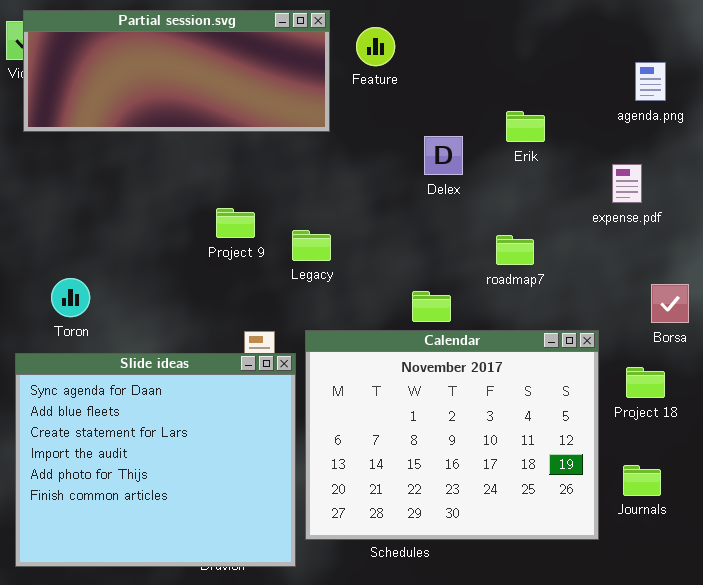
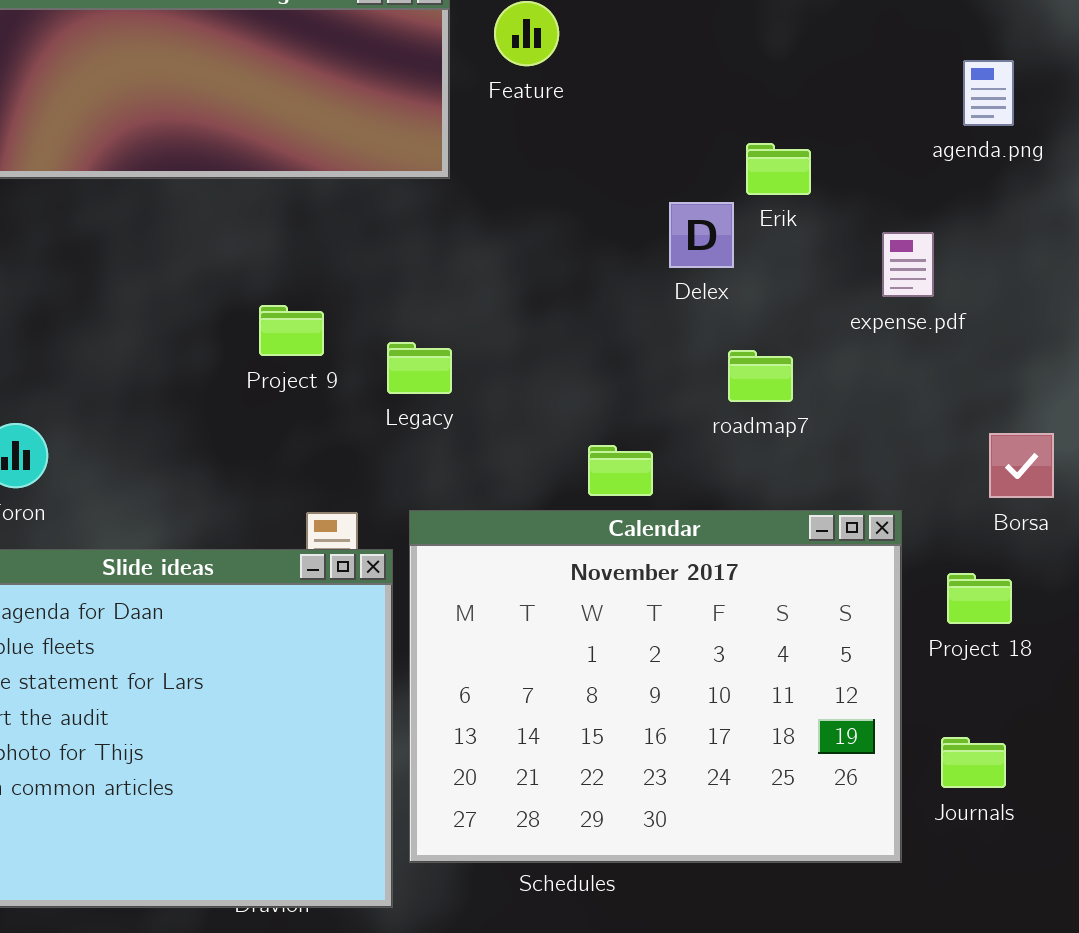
Delex: [424,136,463,175] -> [669,202,734,268], moved
expense.pdf: [612,164,642,203] -> [882,232,934,297], moved

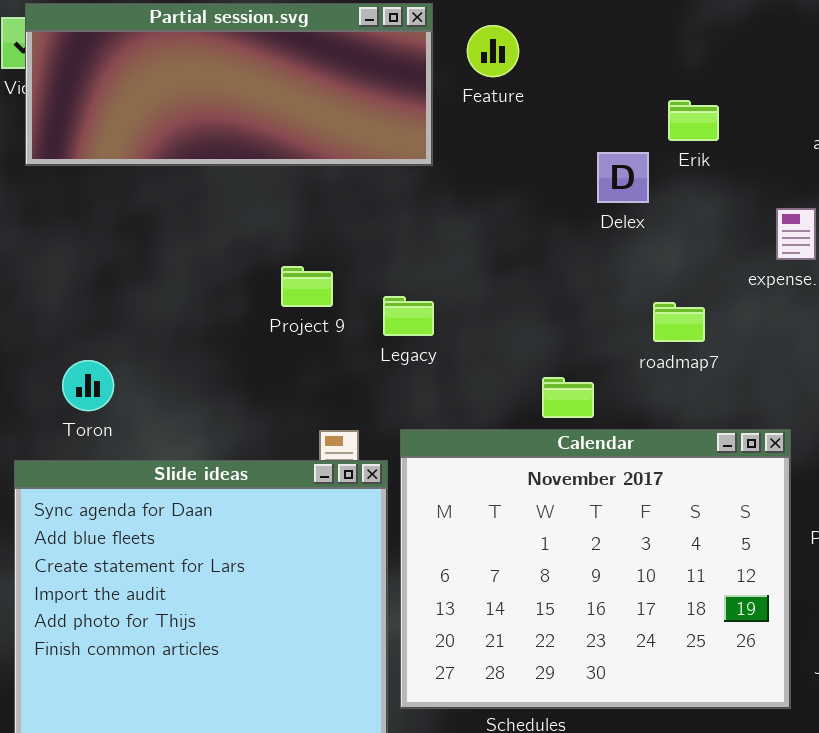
Erik: [746,143,811,195] -> [668,100,719,141], moved
Delex: [669,202,734,268] -> [597,152,649,203], moved

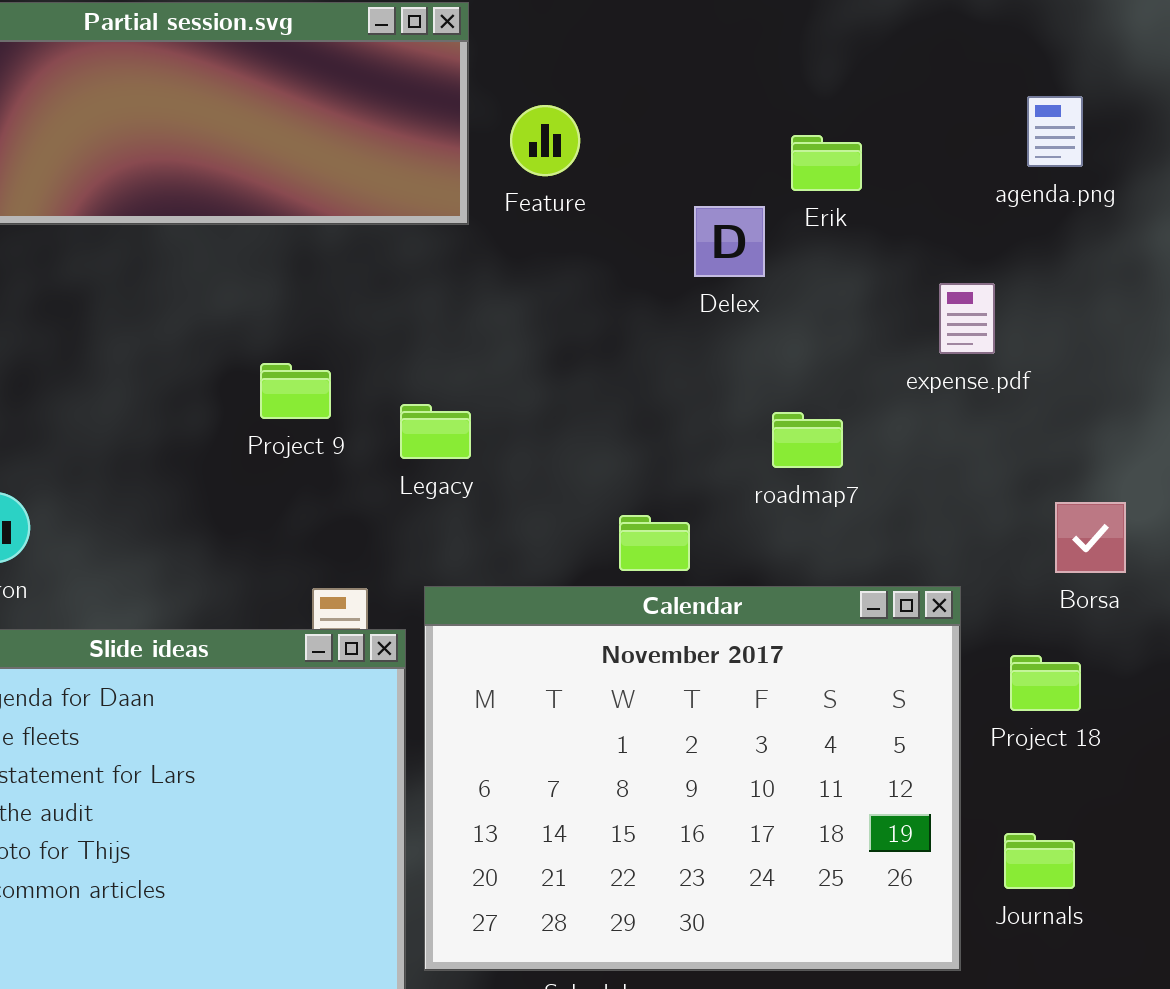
Feature: [467,25,519,77] -> [510,105,580,176], moved

